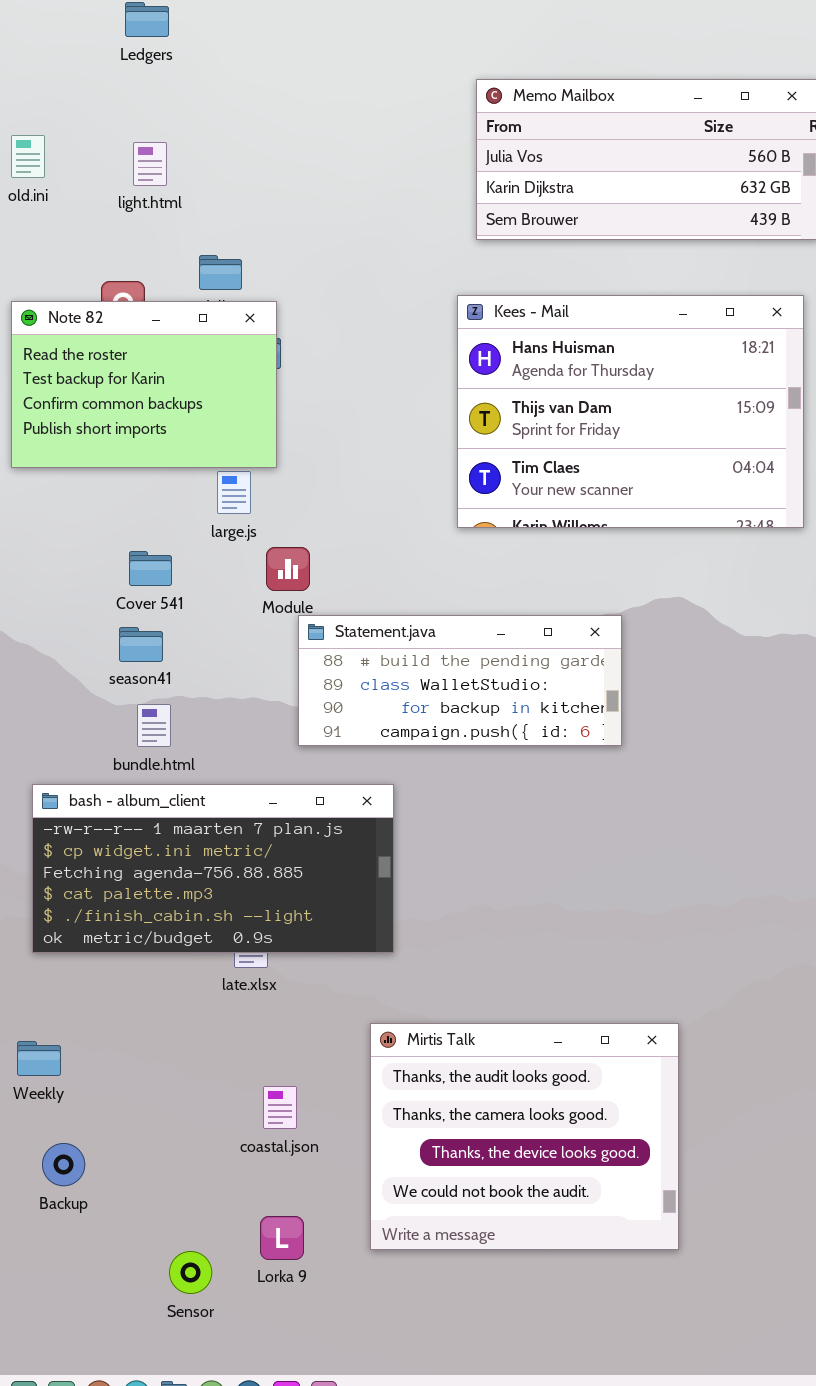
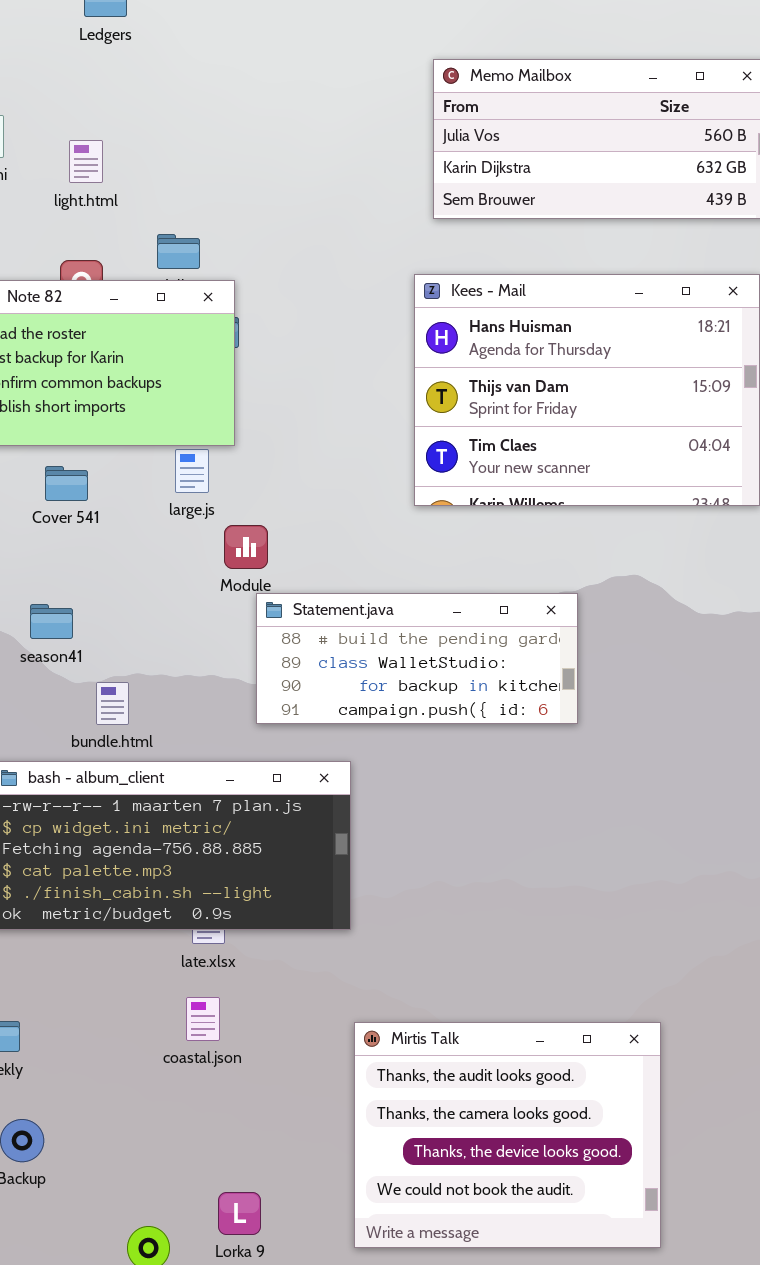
light.html: [133,142,167,186] -> [69,140,103,183], moved
Cover 541: [129,551,172,586] -> [45,466,88,501], moved
season41: [119,627,163,662] -> [30,604,73,639], moved
Mirtis Talk: [370,1023,679,1250] -> [354,1022,661,1248], moved
coastal.json: [263,1086,297,1129] -> [186,997,220,1041], moved

